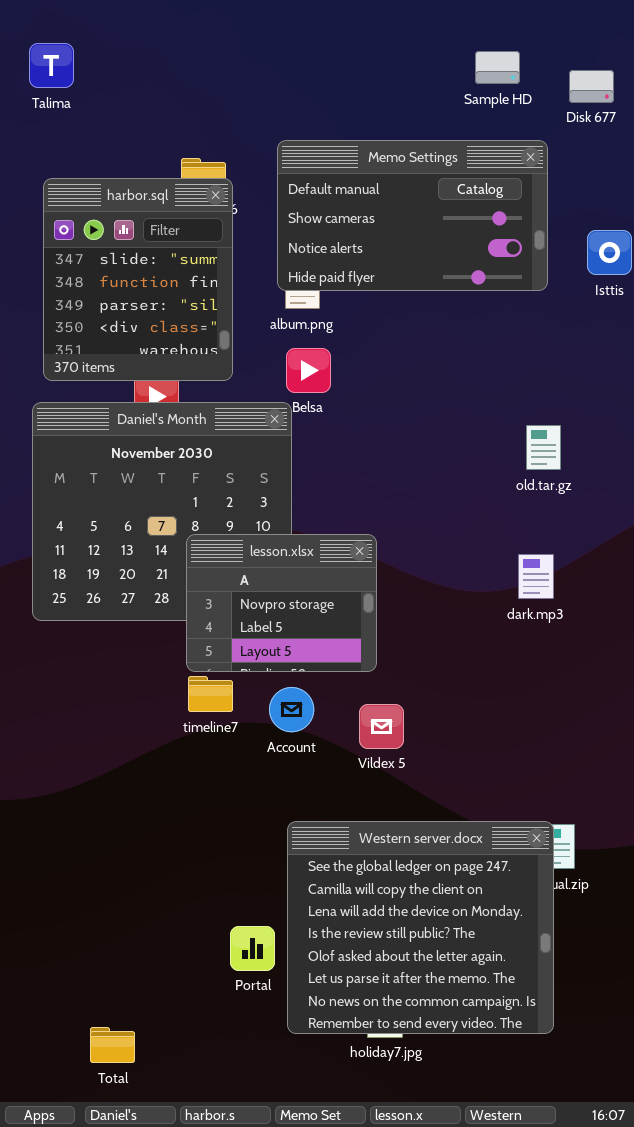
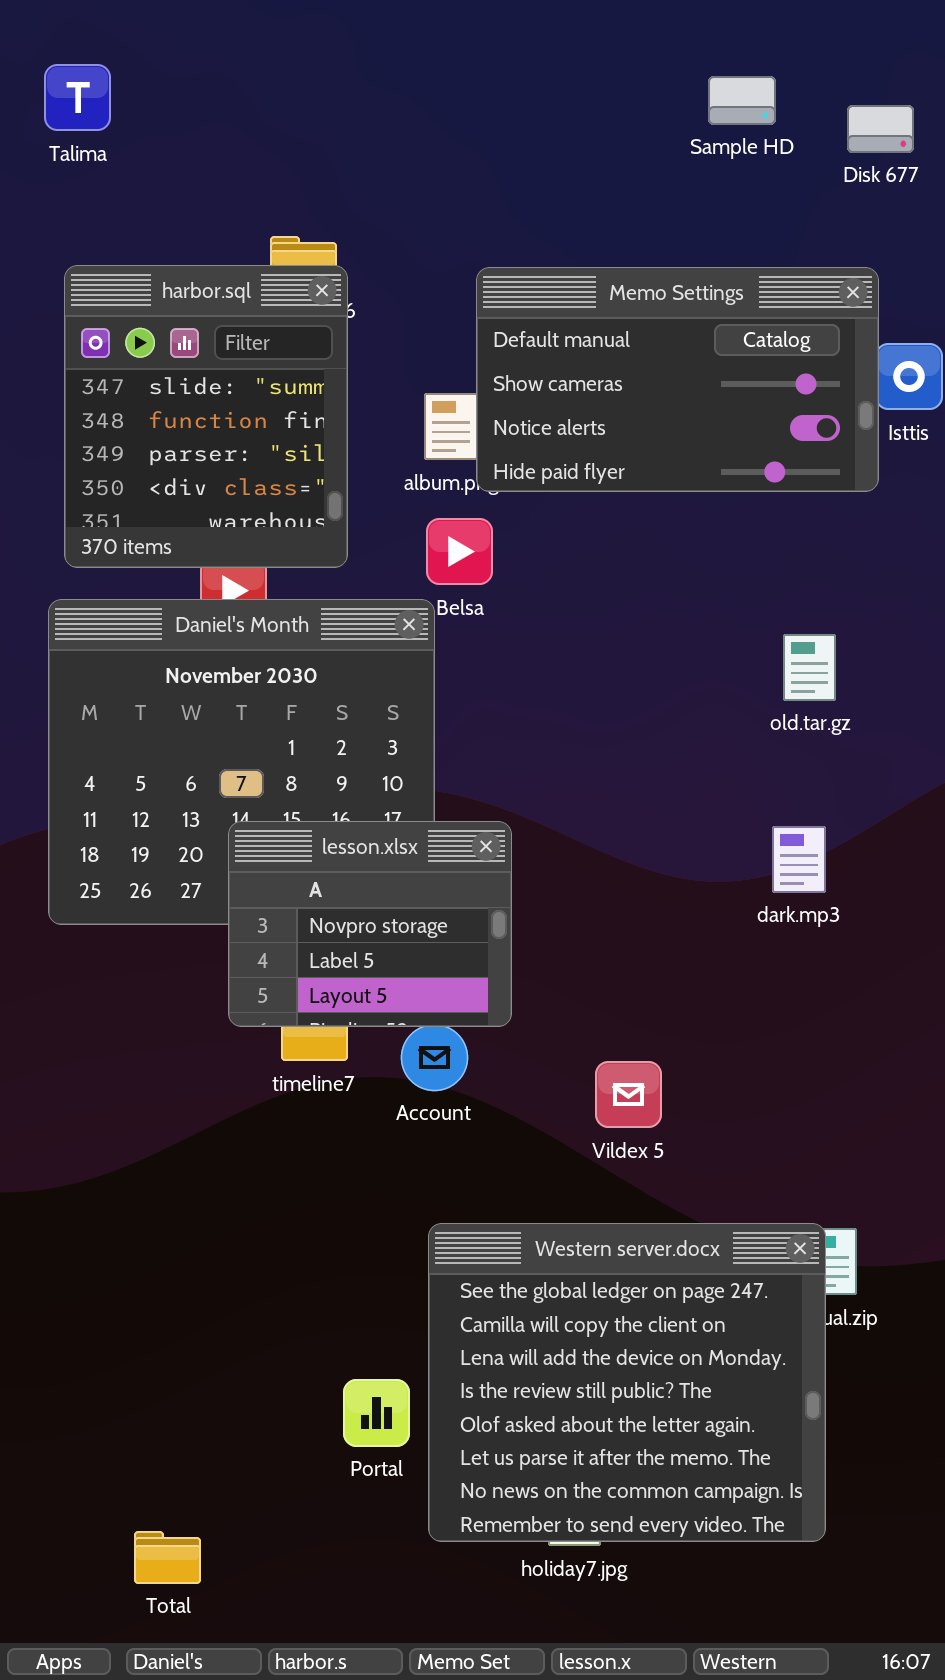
Memo Settings: [277,140,548,291] -> [476,267,879,492], moved
lesson.xlsx: [186,534,377,672] -> [228,821,512,1027], moved
Vildex 5: [359,704,404,749] -> [595,1061,662,1128], moved

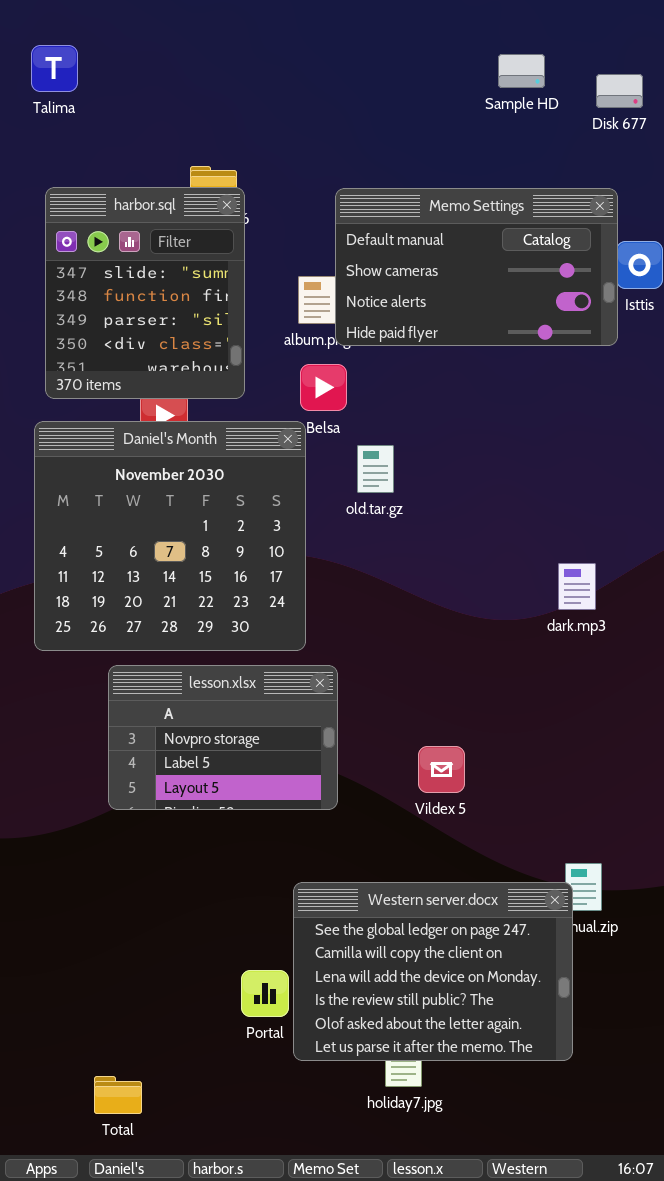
old.tar.gz: [783,634,836,701] -> [357,445,394,493], moved
lesson.xlsx: [228,821,512,1027] -> [108,665,338,810], moved, resized
dark.mp3: [772,826,826,893] -> [558,563,596,610], moved
Western server.docx: [428,1223,826,1542] -> [293,882,573,1061], moved, resized

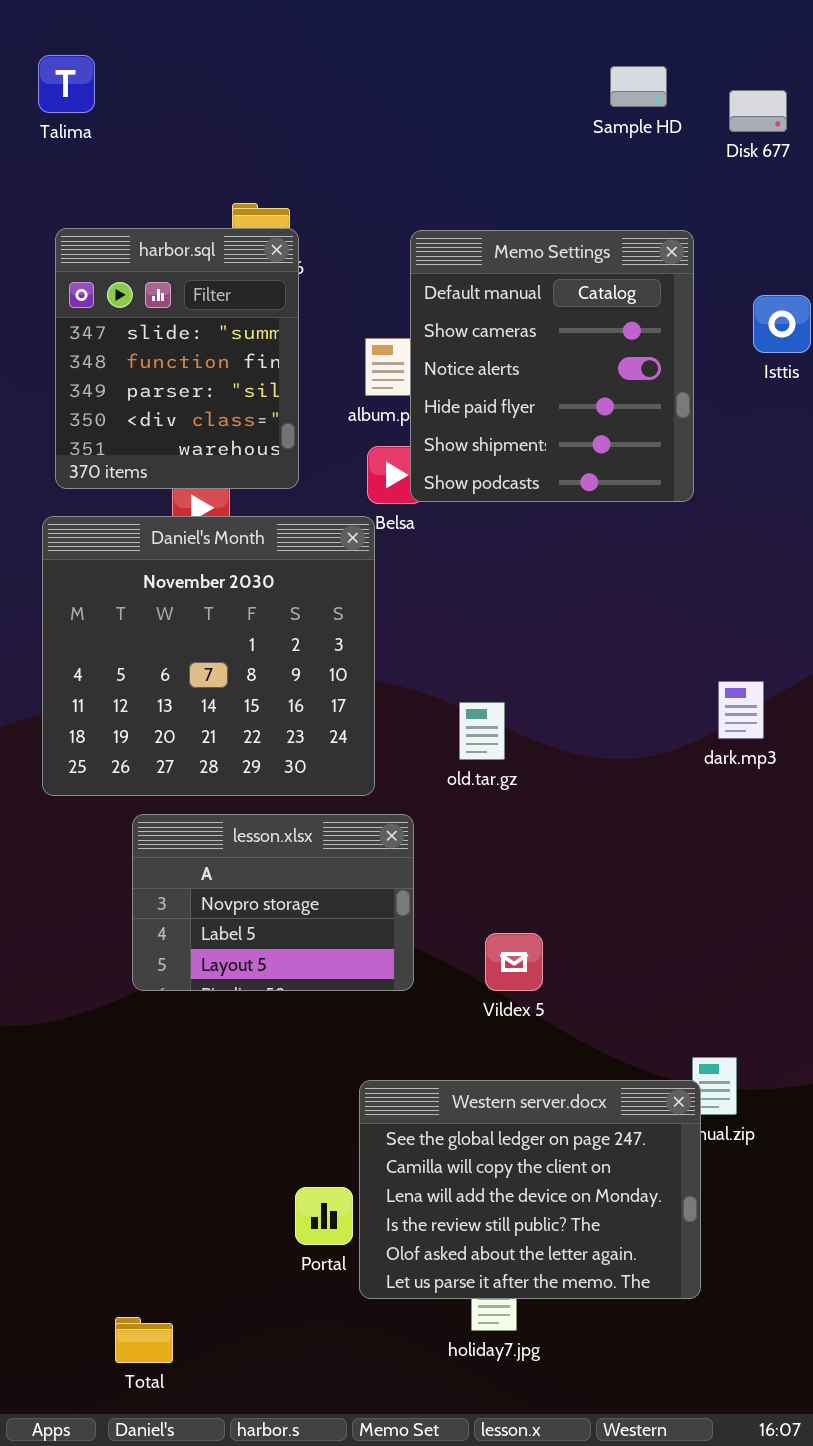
Memo Settings: [335,188,618,346] -> [410,230,694,502], resized
old.tar.gz: [357,445,394,493] -> [459,702,505,760], moved
dark.mp3: [558,563,596,610] -> [718,681,764,739], moved
Vildex 5: [418,746,465,793] -> [485,933,543,991], moved

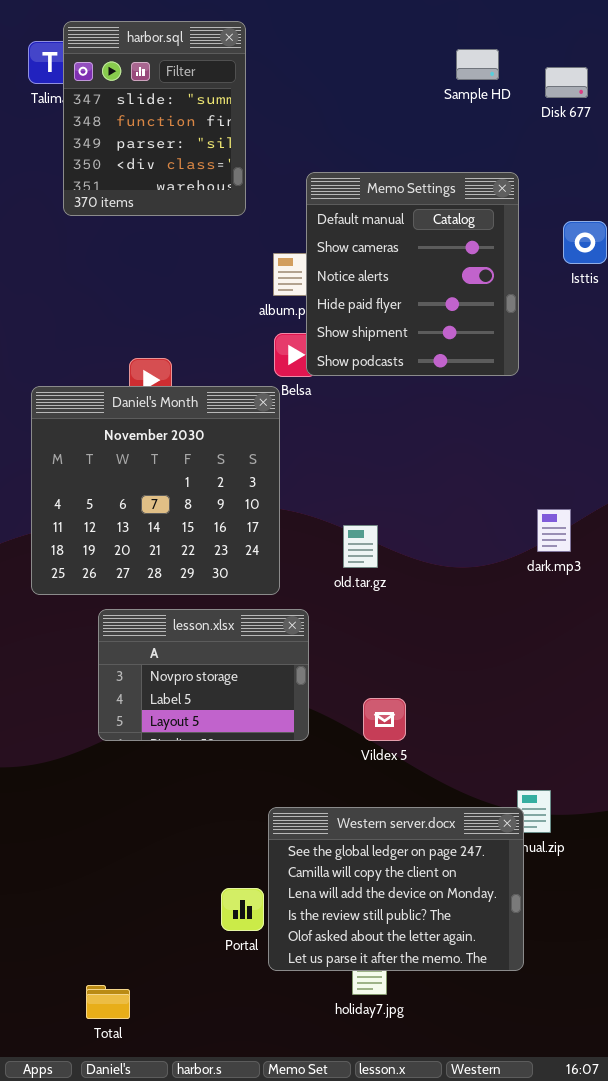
harbor.sql: [55,228,299,489] -> [63,21,246,216], moved

